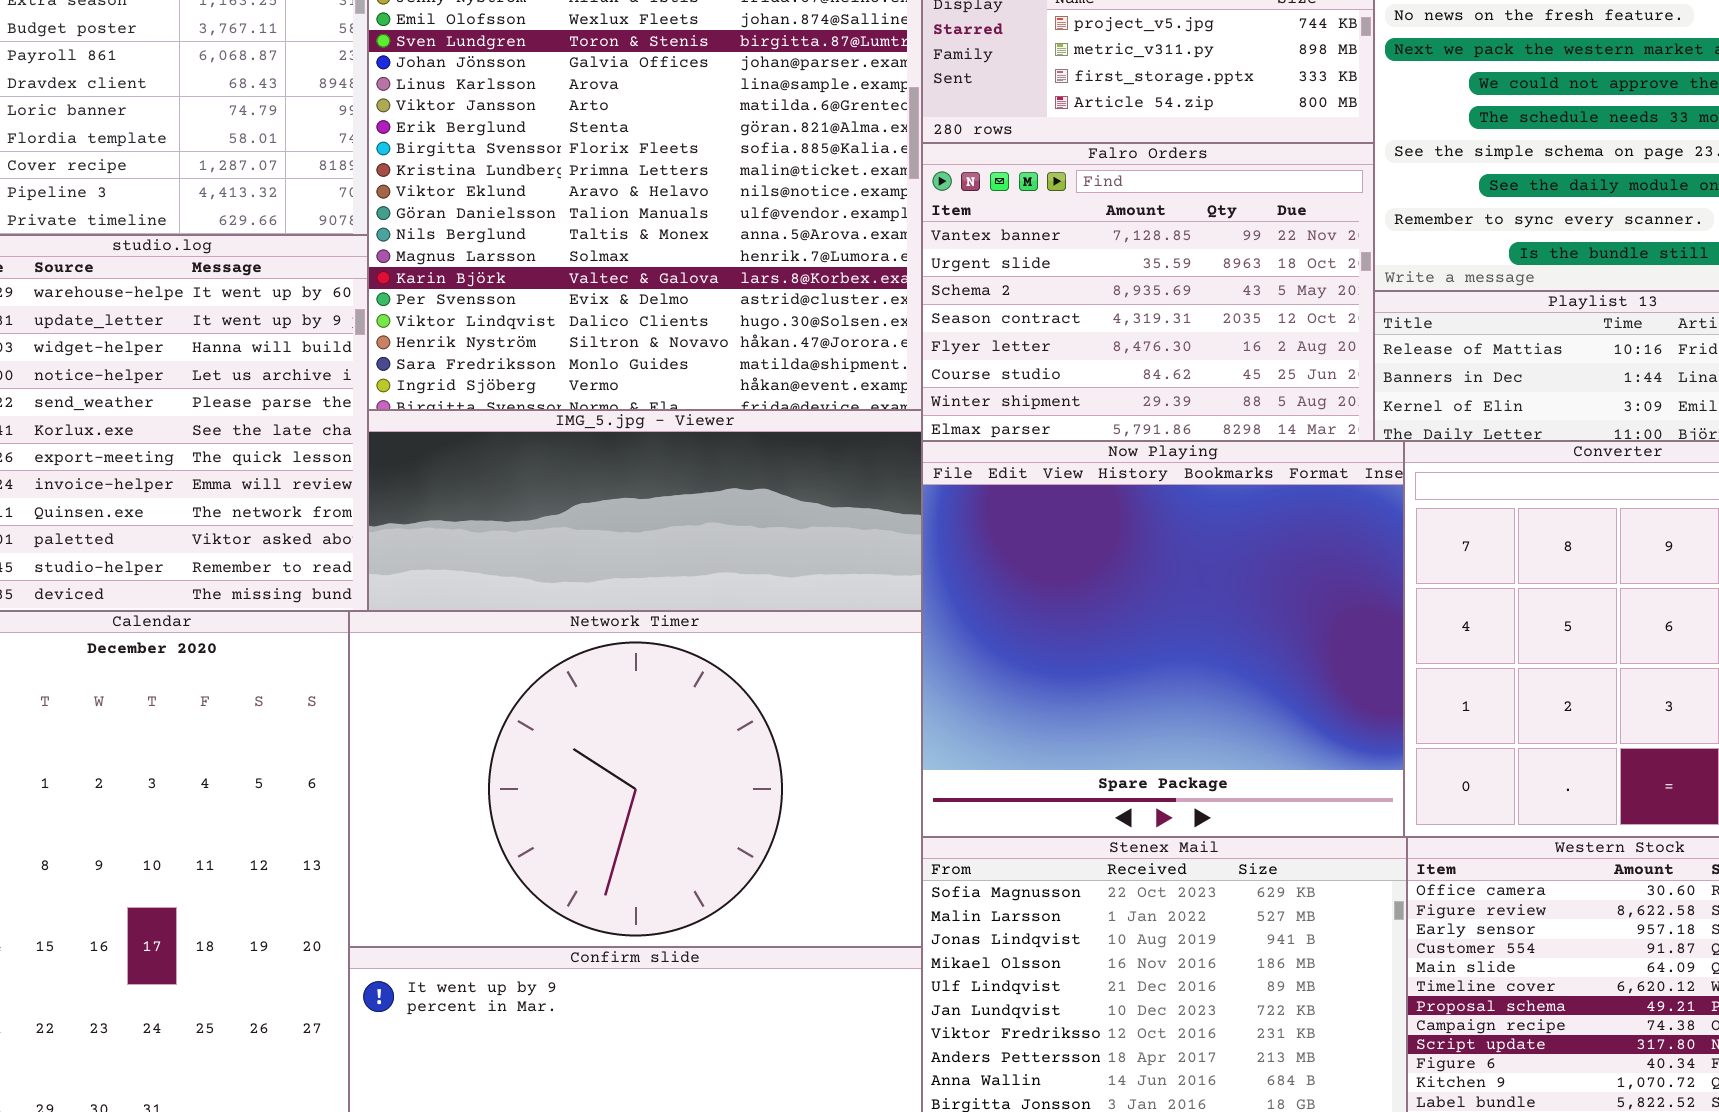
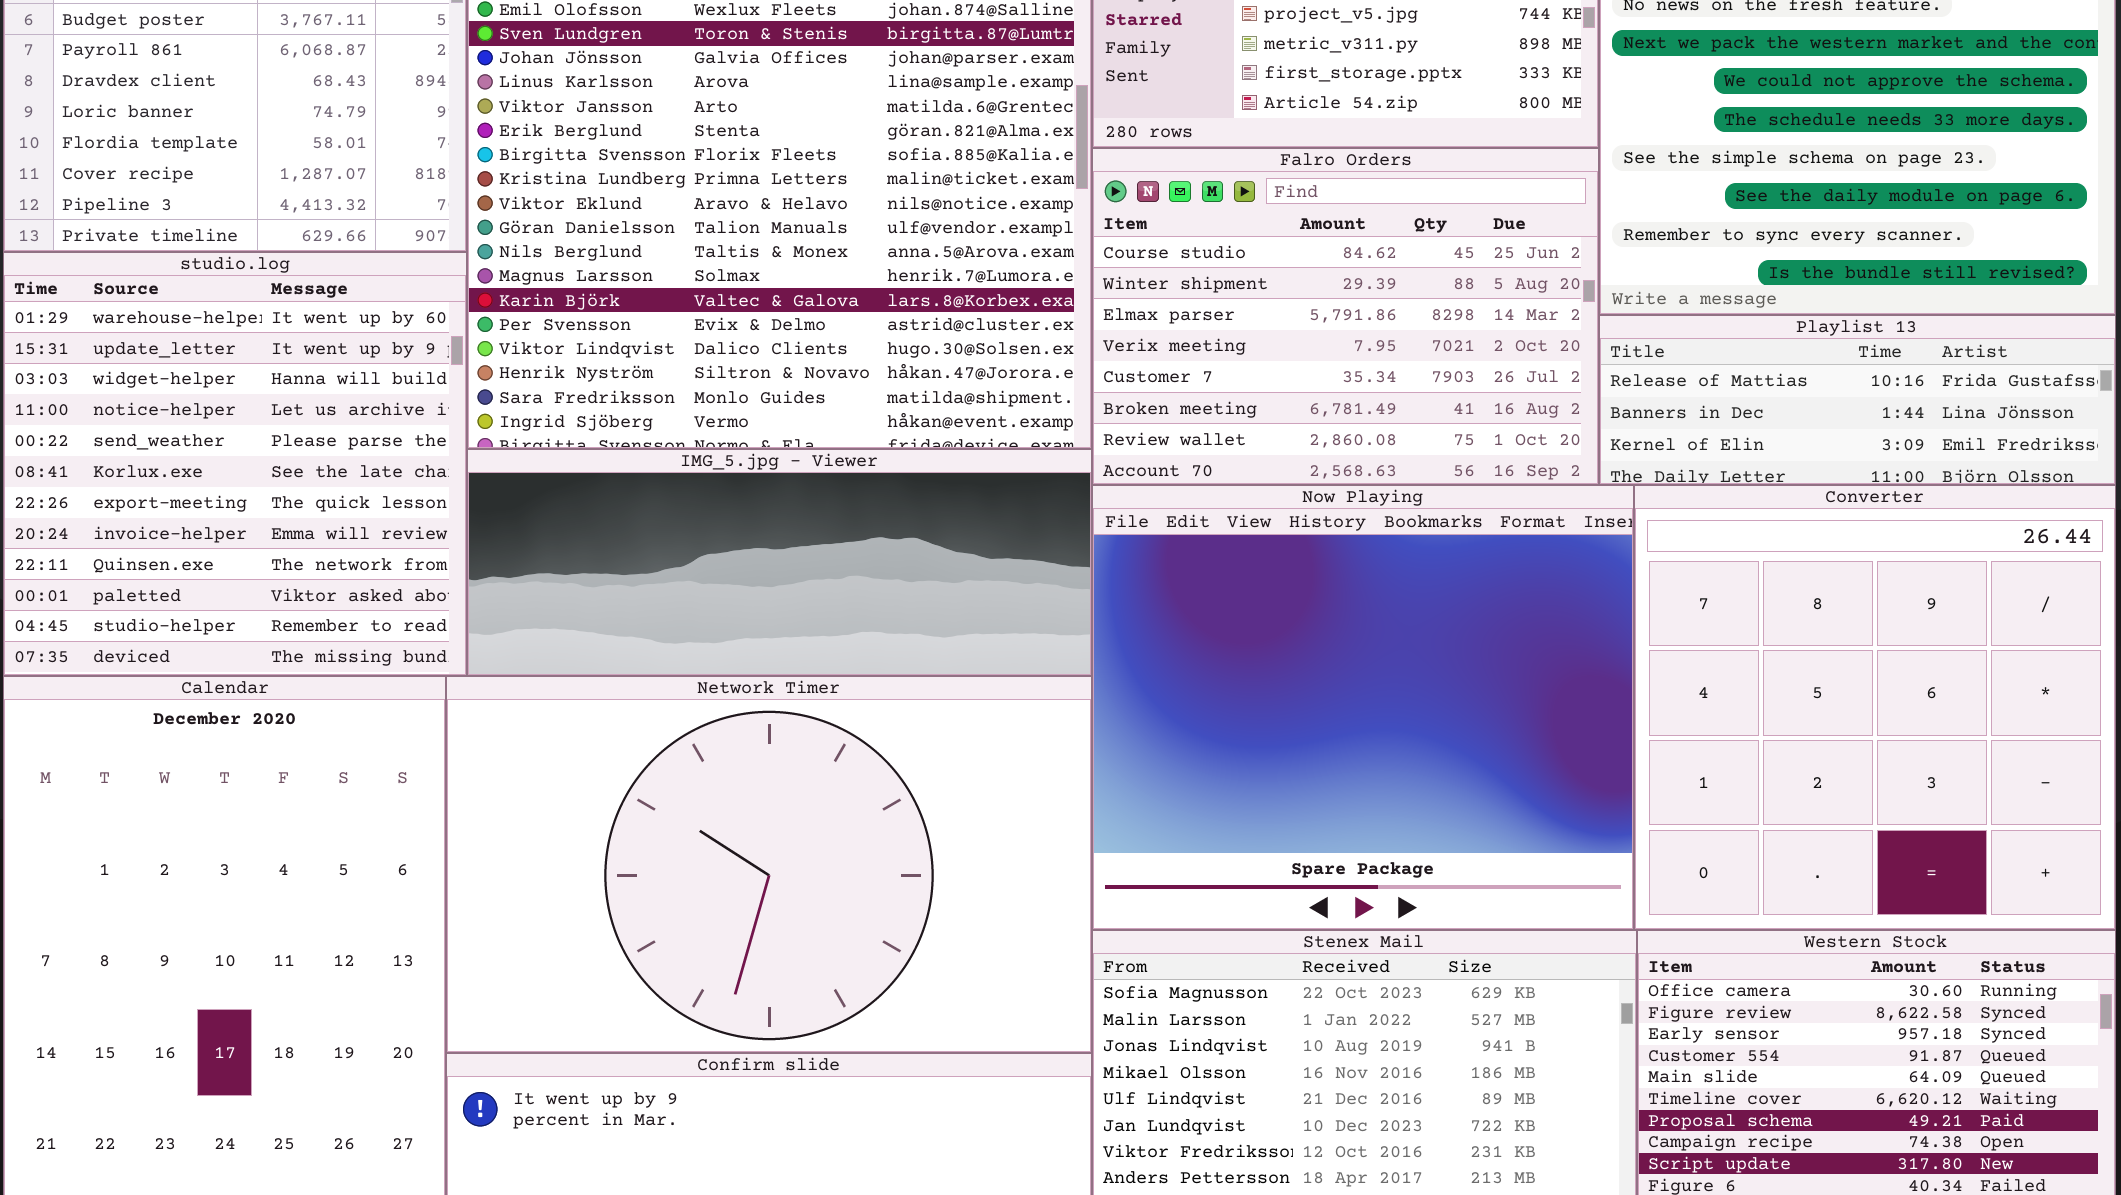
Falro Orders: [922,143,1374,441] -> [1092,148,1599,485], scrolled down 5 rows

